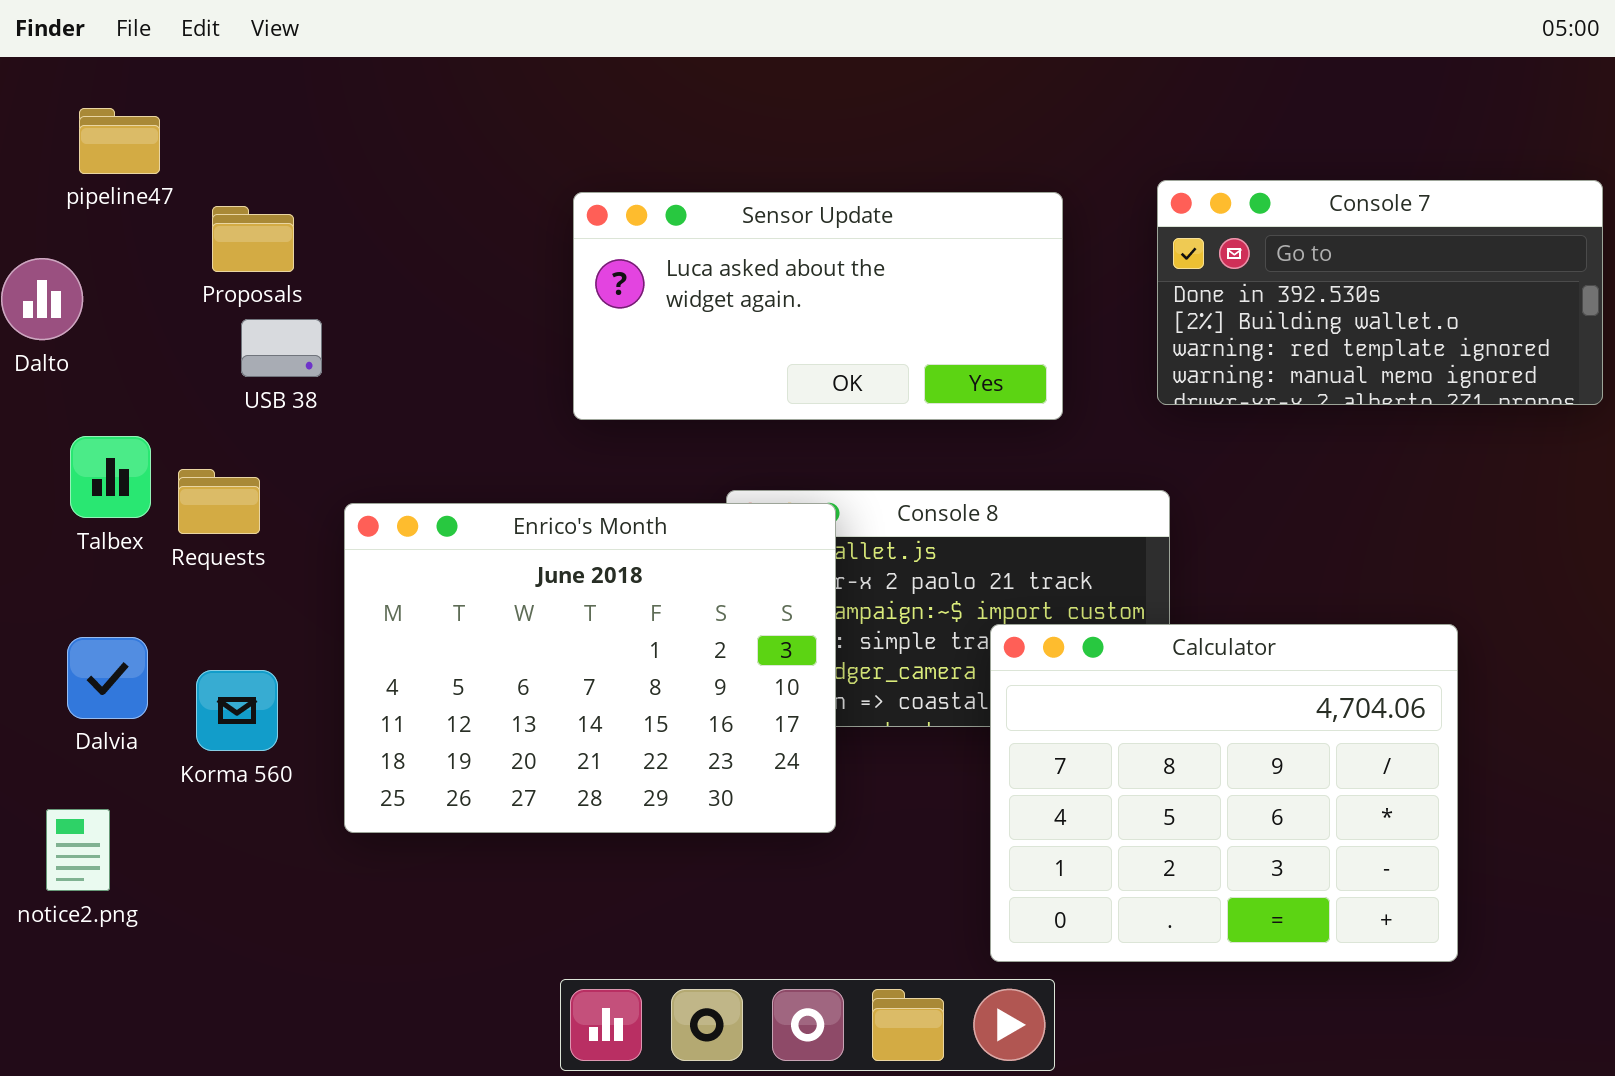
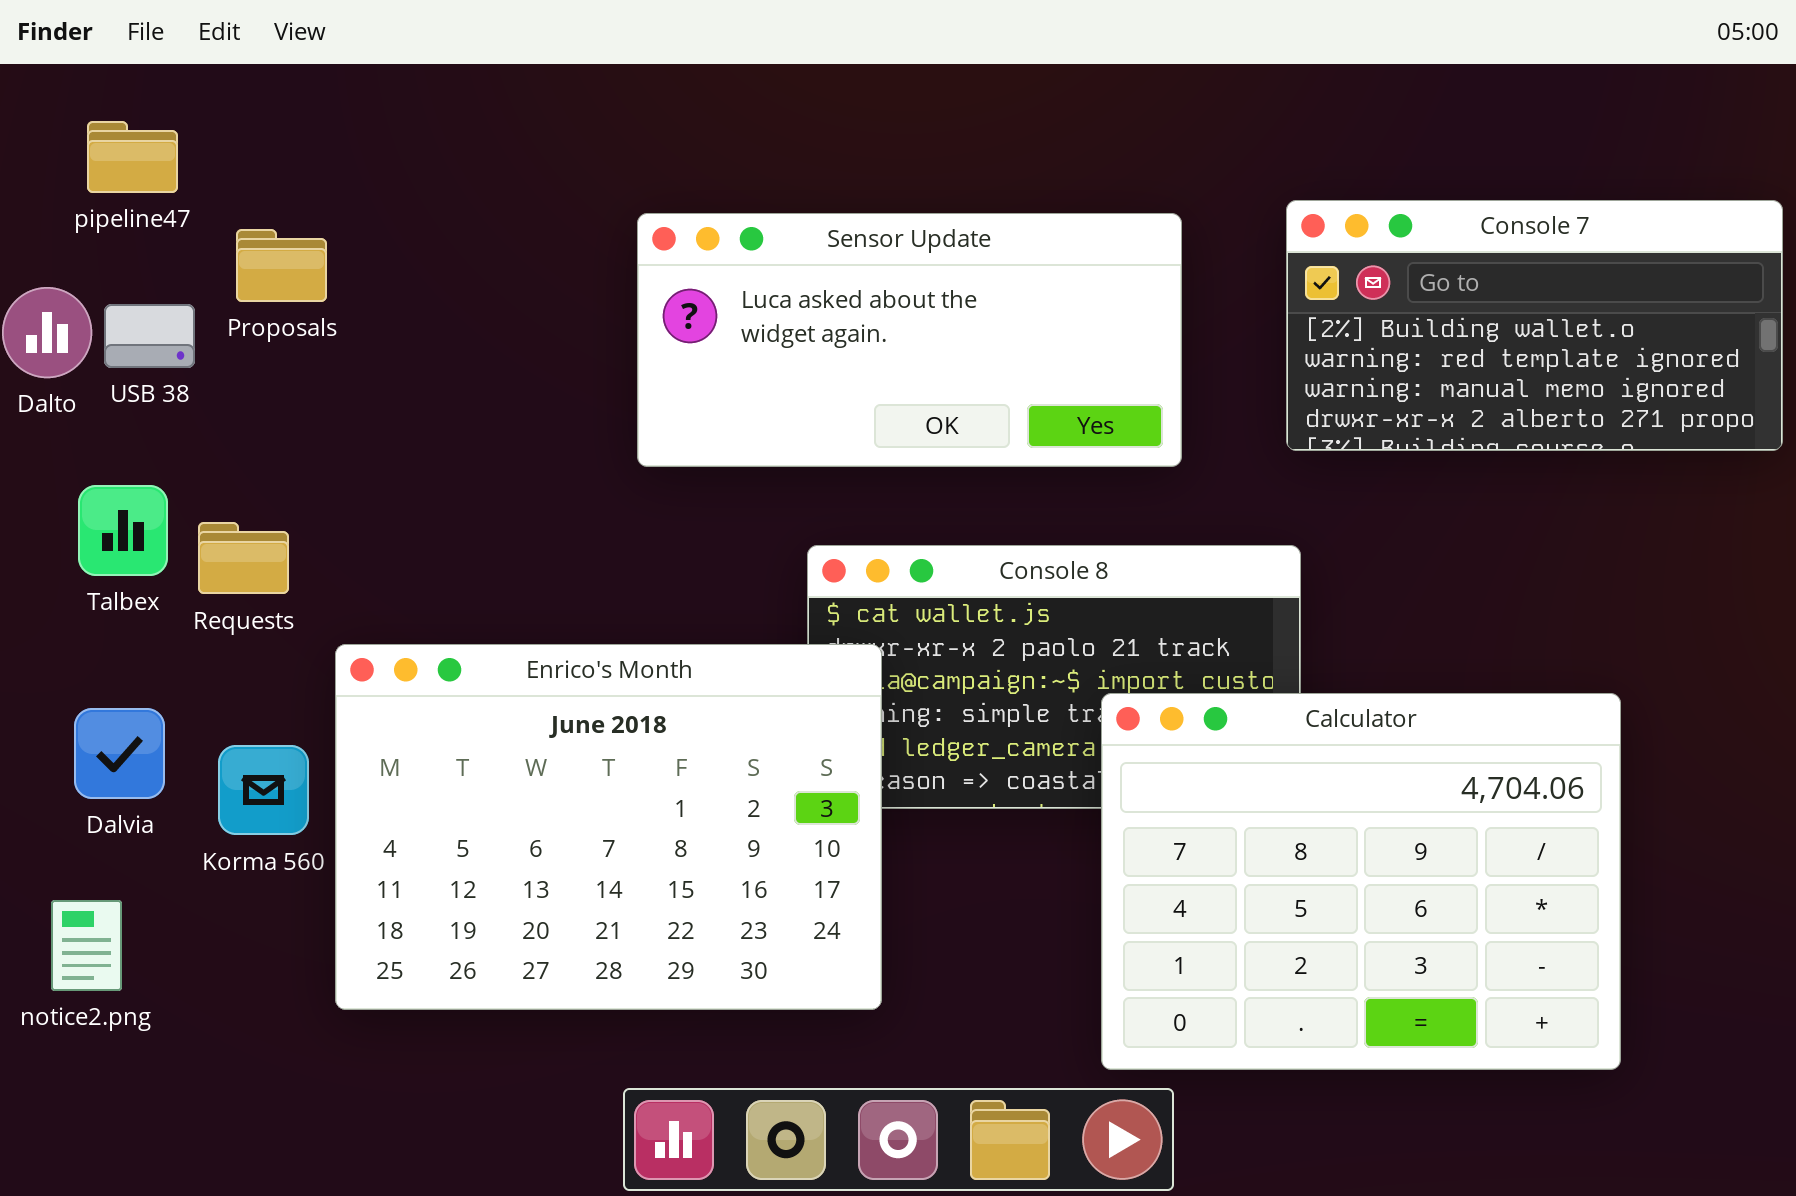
Console 7: [1157,180,1603,405] -> [1286,200,1783,451], scrolled down 1 row
USB 38: [241,319,322,377] -> [104,304,195,368], moved
Enrico's Month: [344,503,836,833] -> [335,644,882,1010], moved

